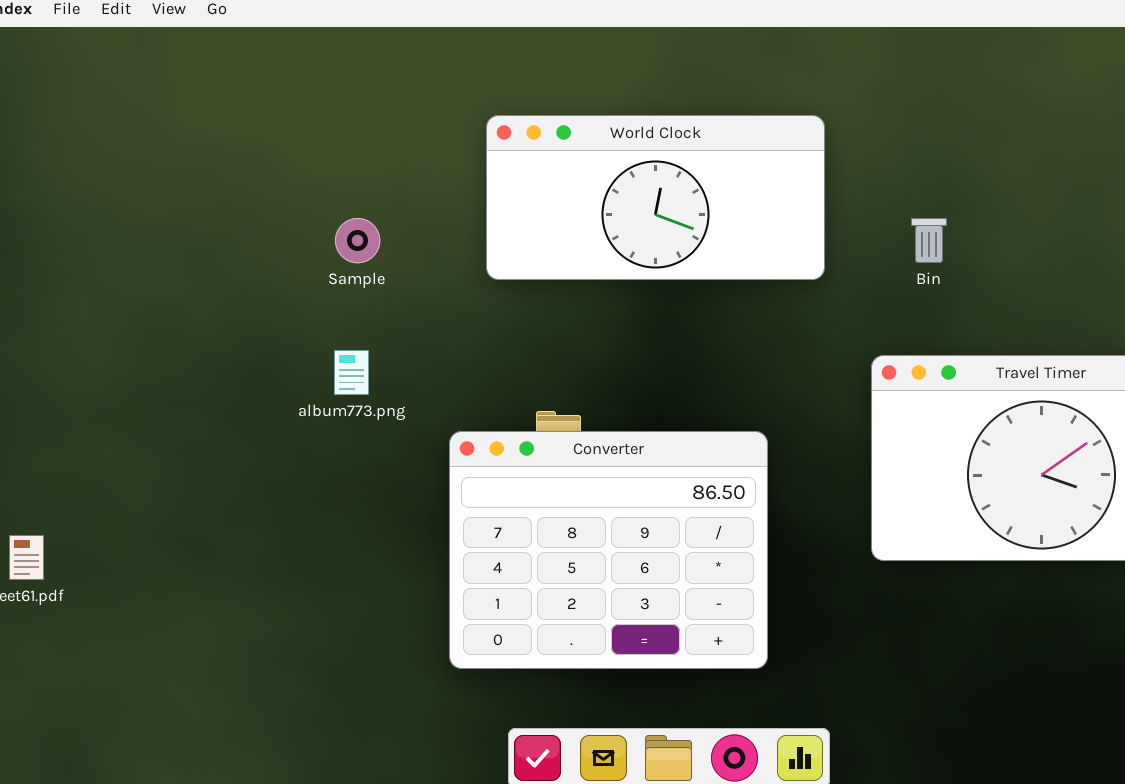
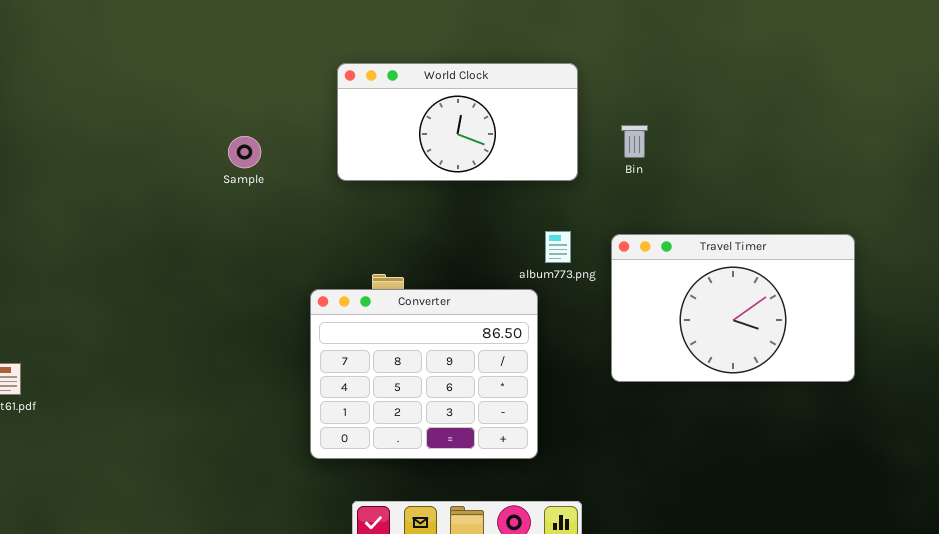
Bin: [911,218,947,263] -> [621,125,648,158], moved
album773.png: [334,350,369,395] -> [545,231,571,263], moved

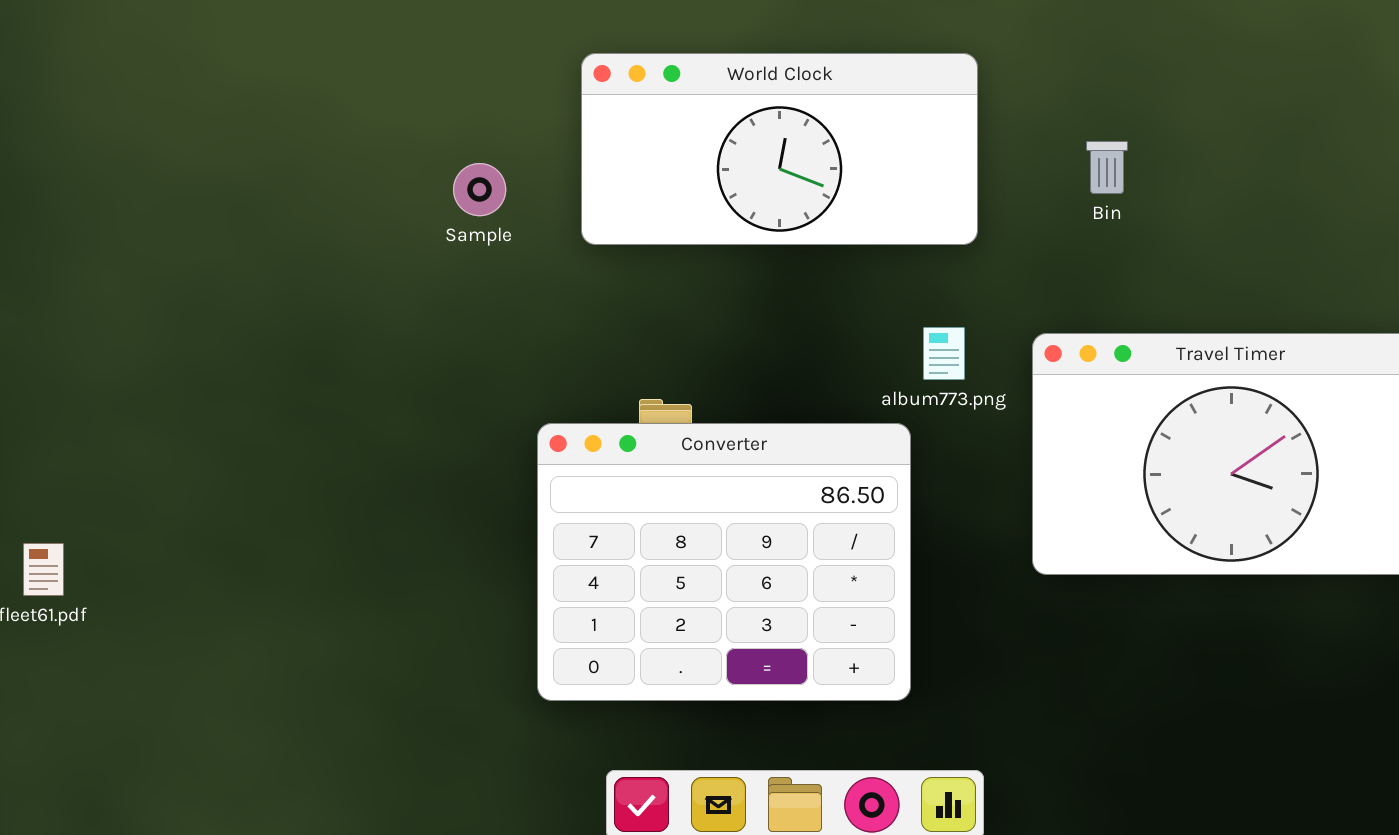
Bin: [621,125,648,158] -> [1086,141,1128,194], moved
Sample: [228,136,261,168] -> [453,163,506,216], moved

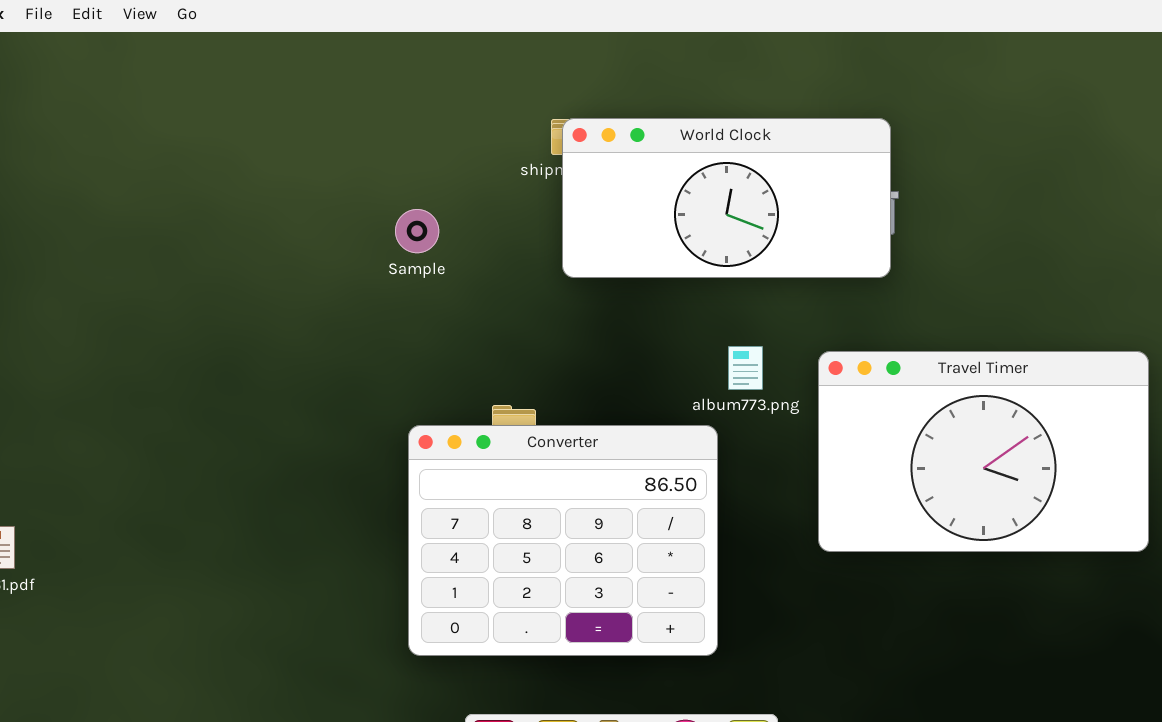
World Clock: [581,53,978,245] -> [562,118,891,278], moved
Sample: [453,163,506,216] -> [395,209,439,253], moved

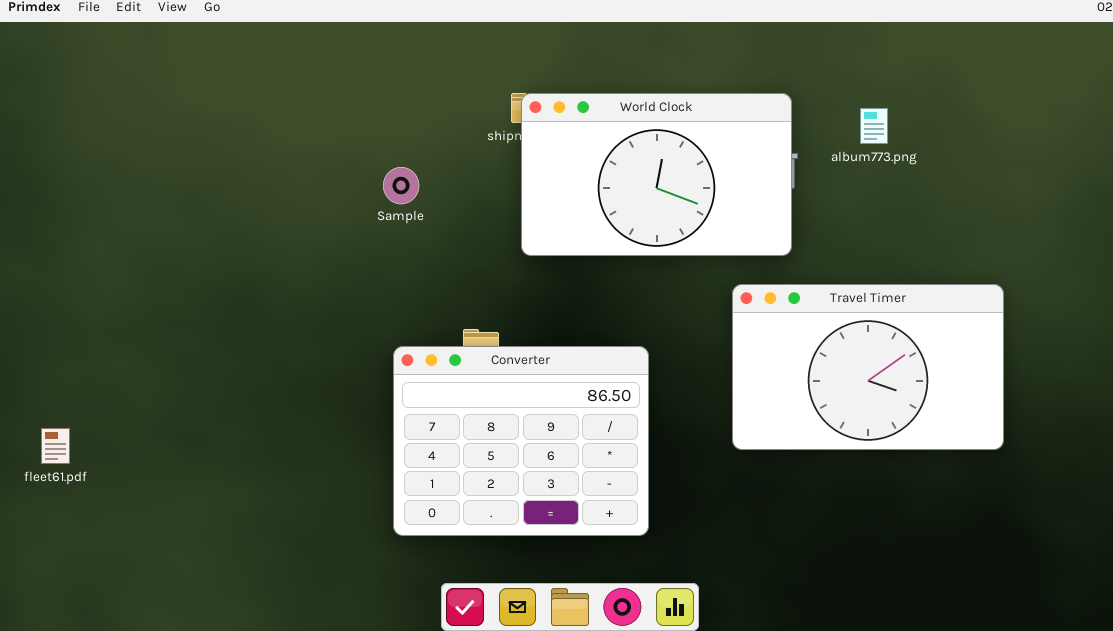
World Clock: [562,118,891,278] -> [521,93,792,256], resized
album773.png: [728,346,763,390] -> [860,108,888,144], moved

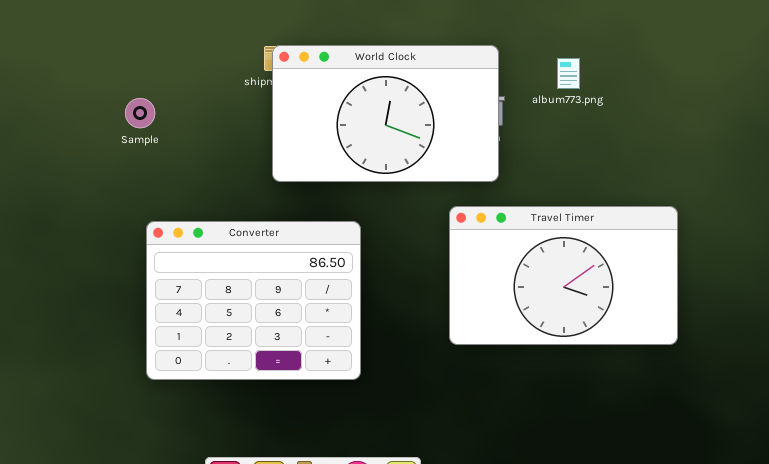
Sample: [383,167,419,204] -> [125,98,155,128], moved
Converter: [393,346,649,536] -> [146,221,361,380], moved

